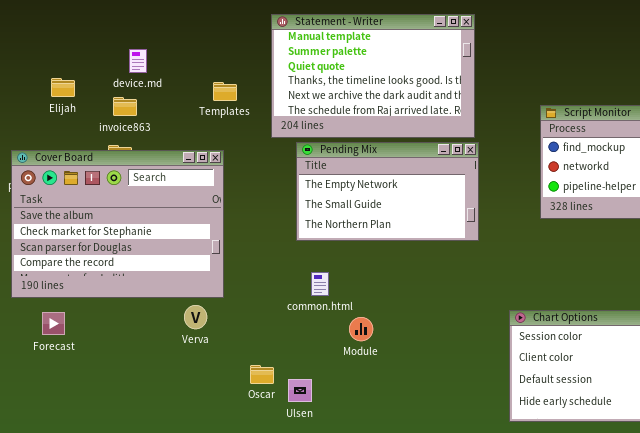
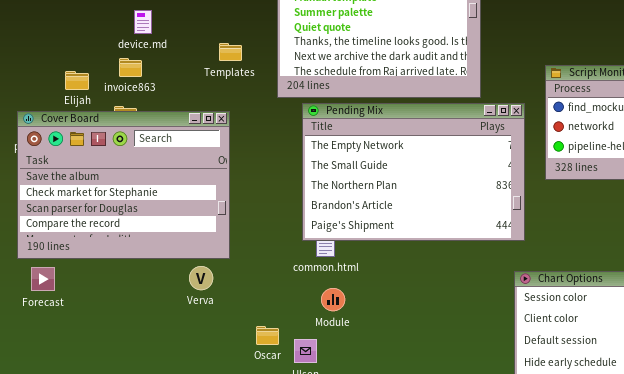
Elijah: [51,78,75,97] -> [65,71,89,90], moved
Pending Mix: [296,142,479,241] -> [302,103,525,241], resized
Forecast: [42,312,65,335] -> [31,267,55,291], moved
Module: [349,317,373,341] -> [321,288,345,311], moved

